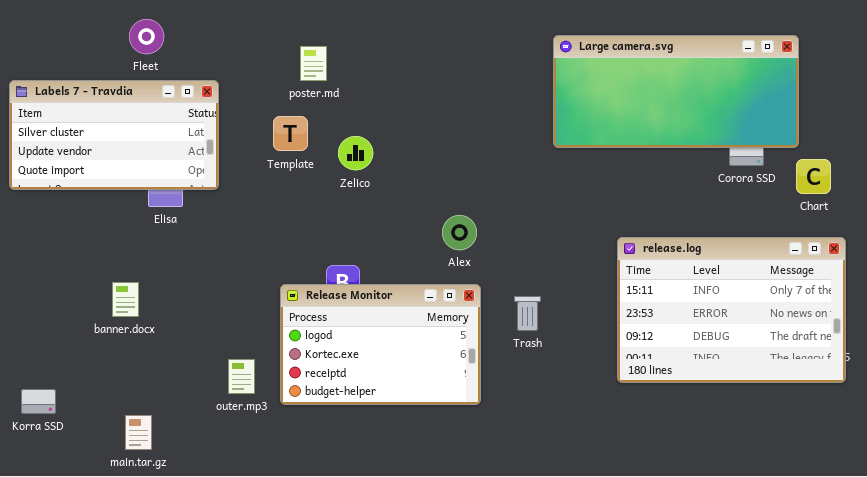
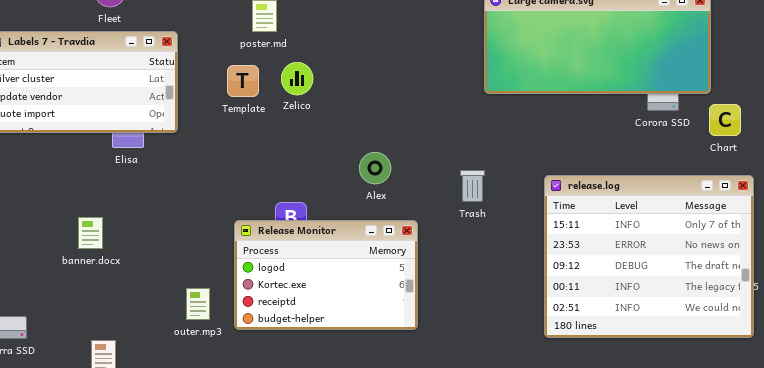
Zelico: [338,136,373,170] -> [281,62,313,95], moved
Alex: [442,215,477,250] -> [359,152,391,184], moved
release.log: [617,237,846,383] -> [544,175,754,338], resized
Trash: [514,296,541,331] -> [460,170,485,202], moved

